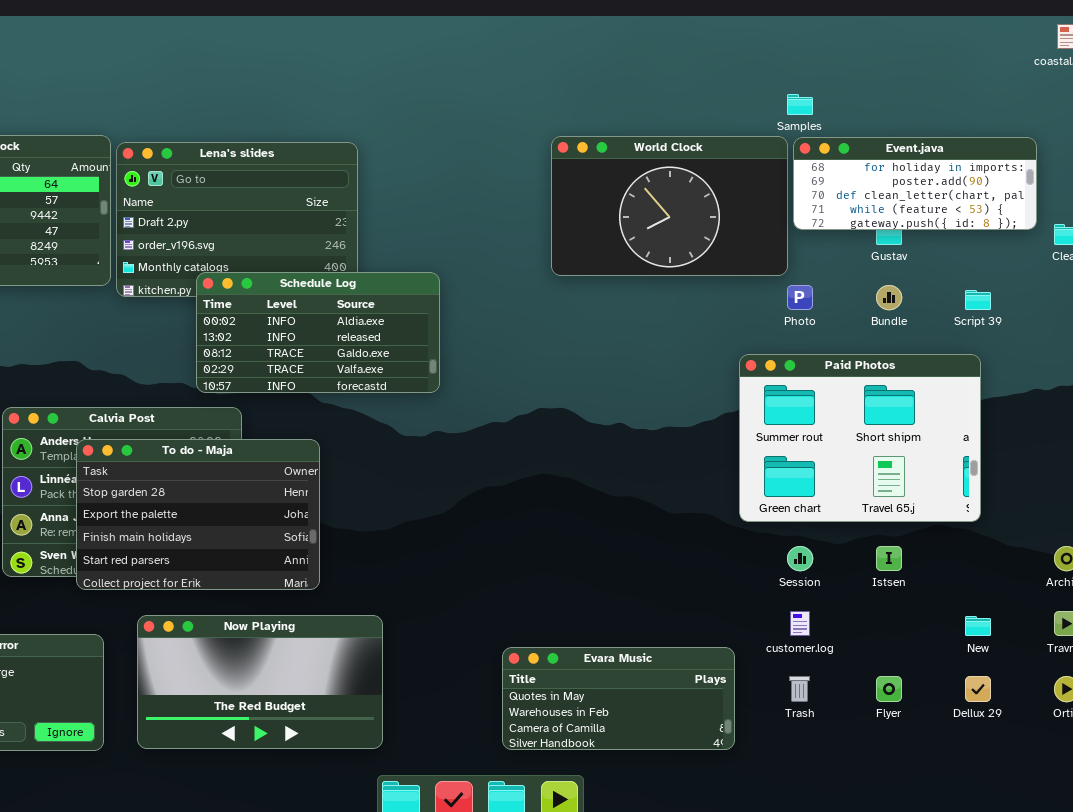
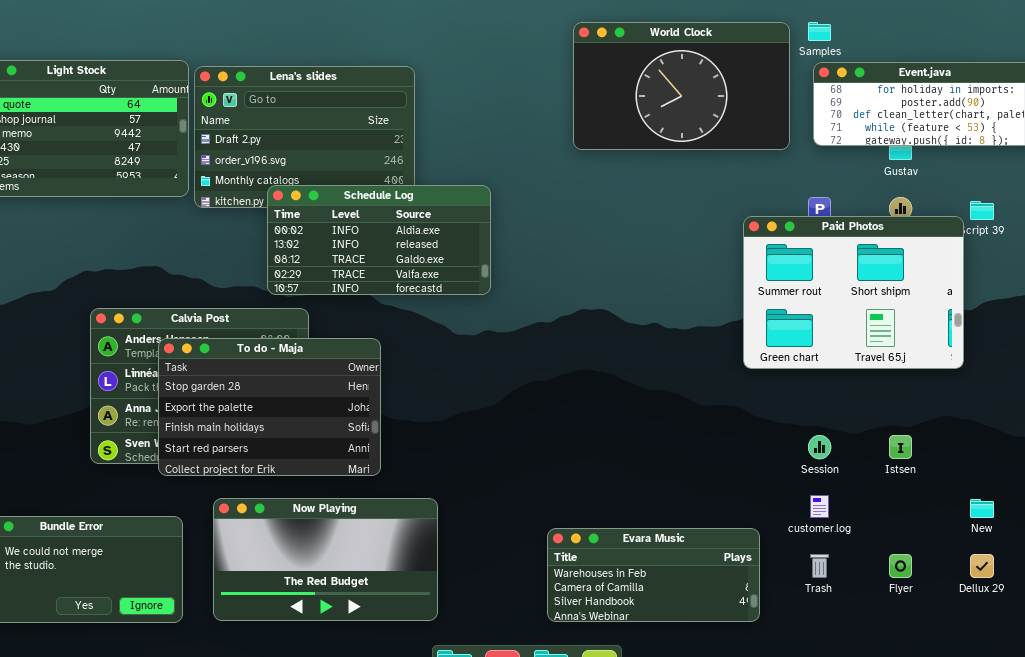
World Clock: [551,136,788,276] -> [573,22,790,150], moved
Paid Photos: [739,354,981,522] -> [743,216,964,369], moved
Evara Music: [502,647,735,750] -> [547,528,760,622], scrolled down 1 row

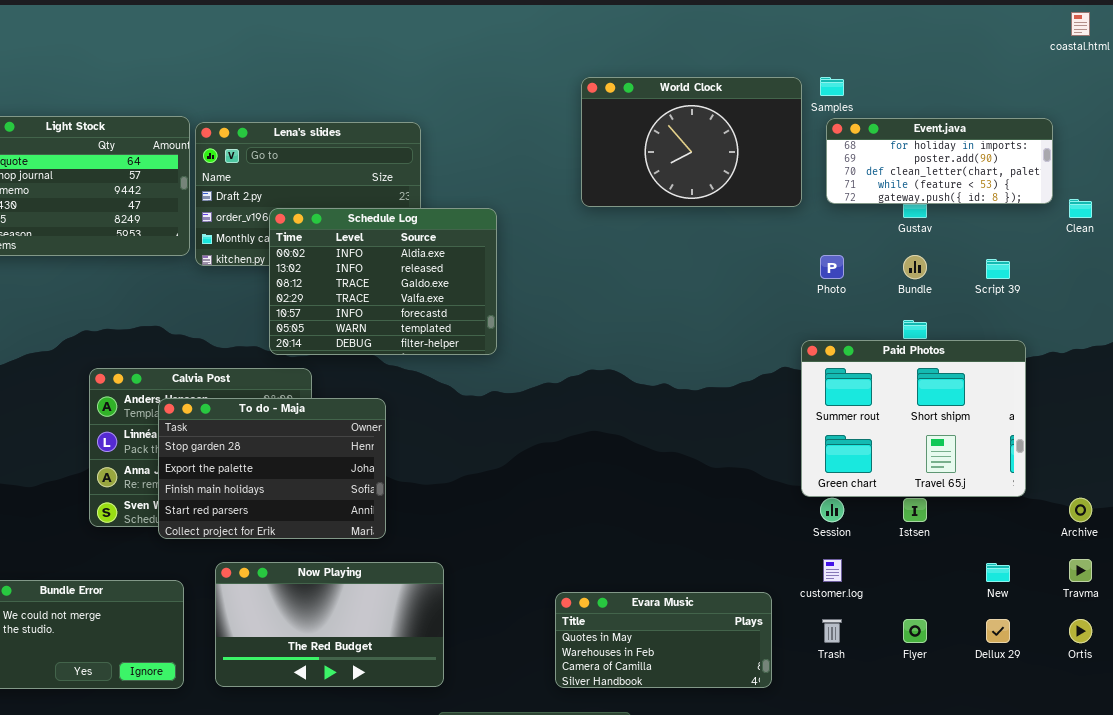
Schedule Log: [267,185,491,295] -> [269,208,497,355], resized
Paid Photos: [743,216,964,369] -> [801,340,1026,497], moved
Evara Music: [547,528,760,622] -> [555,592,772,688], scrolled up 1 row

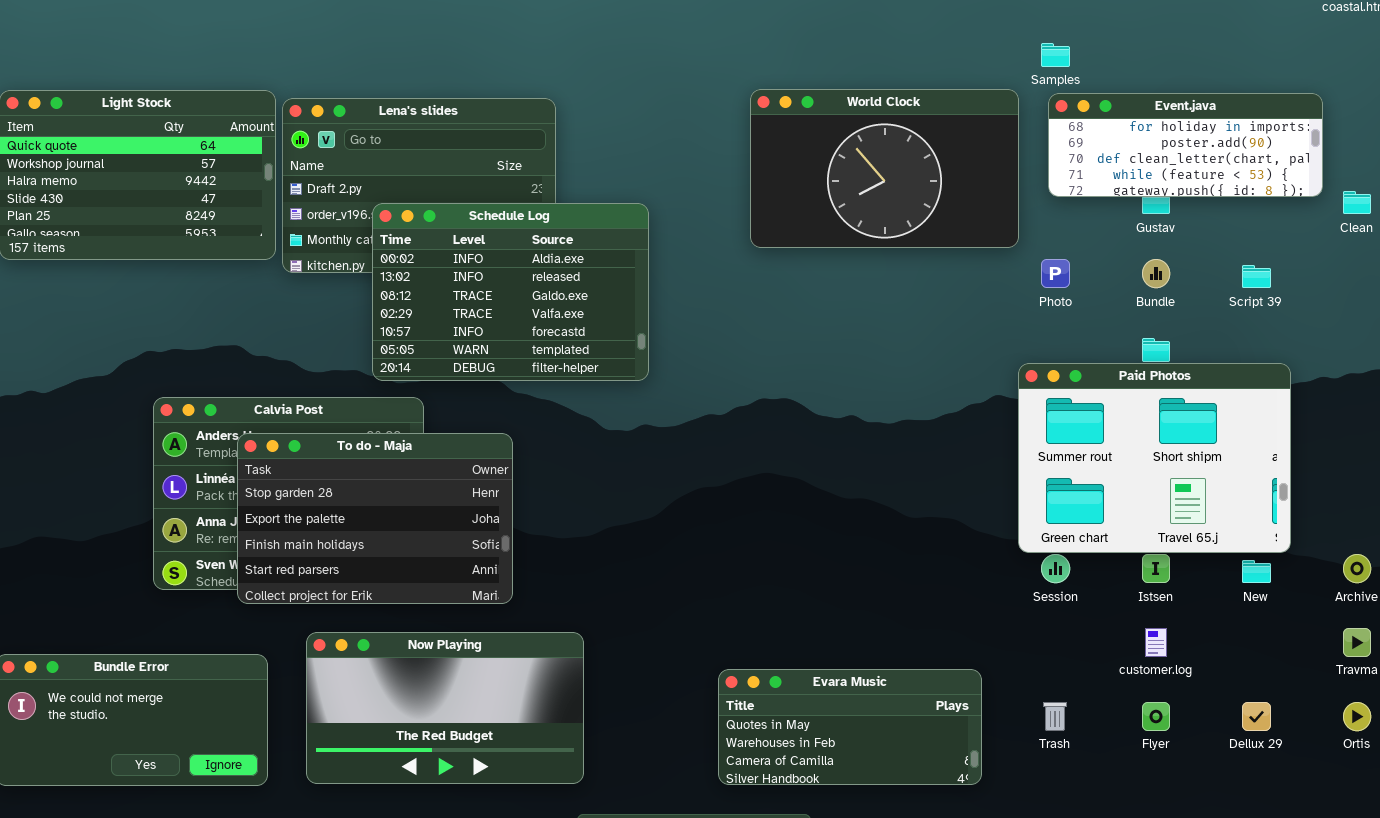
World Clock: [581,77,802,207] -> [750,89,1019,248], moved
customer.log: [823,559,842,582] -> [1145,628,1167,657], moved
New: [986,563,1010,582] -> [1242,560,1271,583], moved

